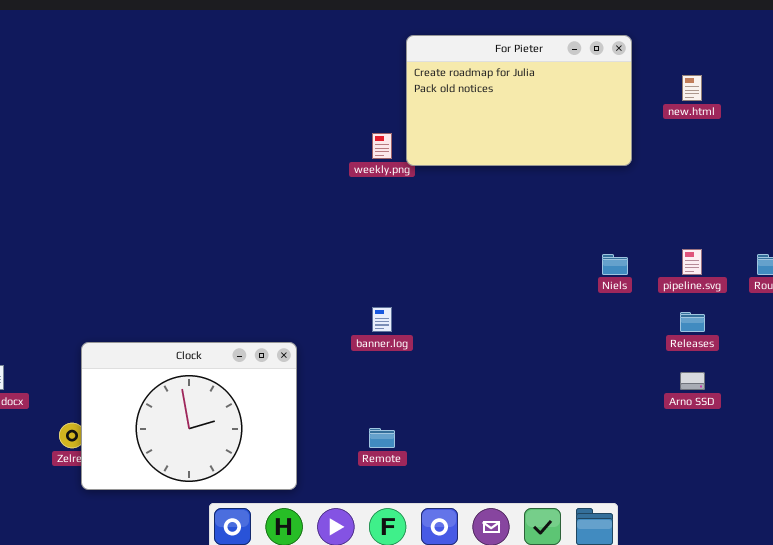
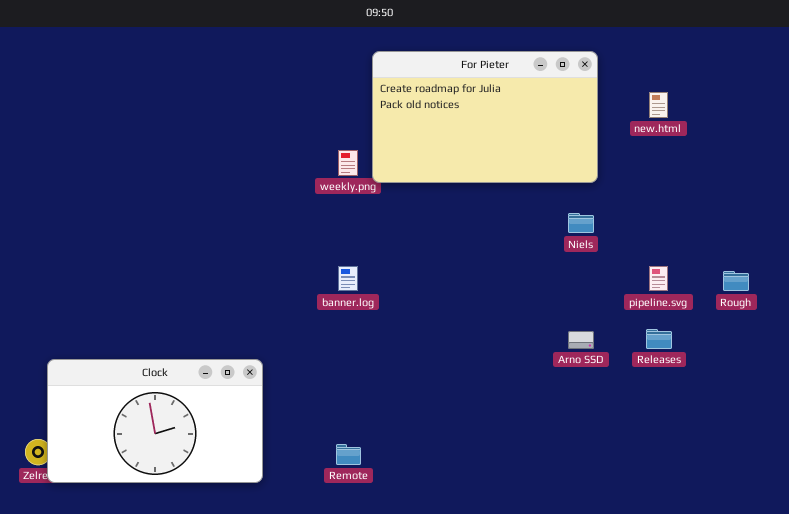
Niels: [602,254,628,275] -> [568,213,594,233], moved
banner.log: [372,307,392,332] -> [338,266,358,291], moved
Clock: [81,342,297,490] -> [47,359,263,483], resized
Arno SSD: [680,372,705,390] -> [568,331,594,349], moved

